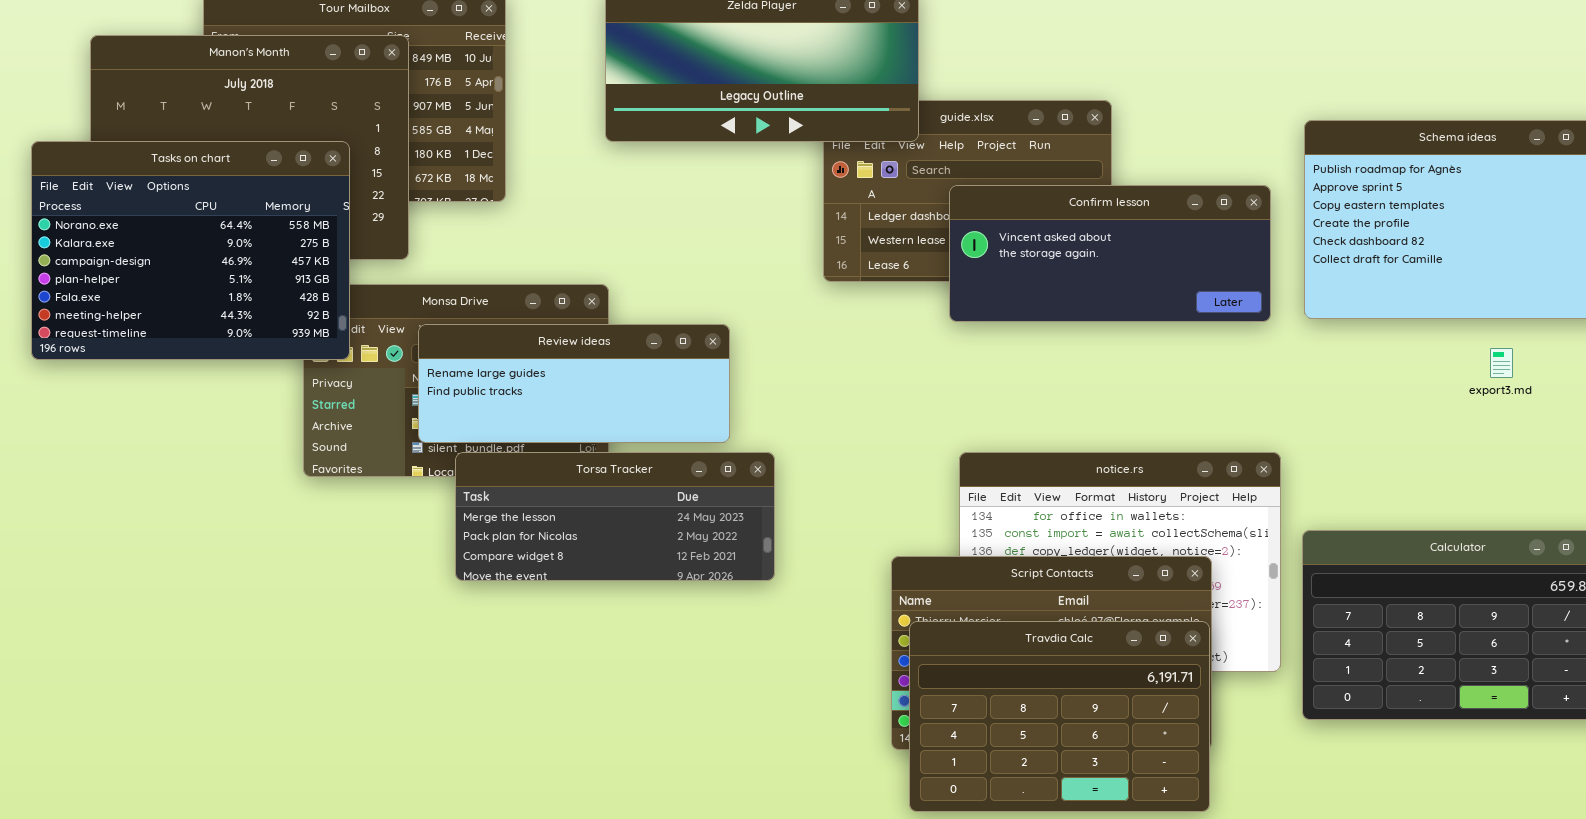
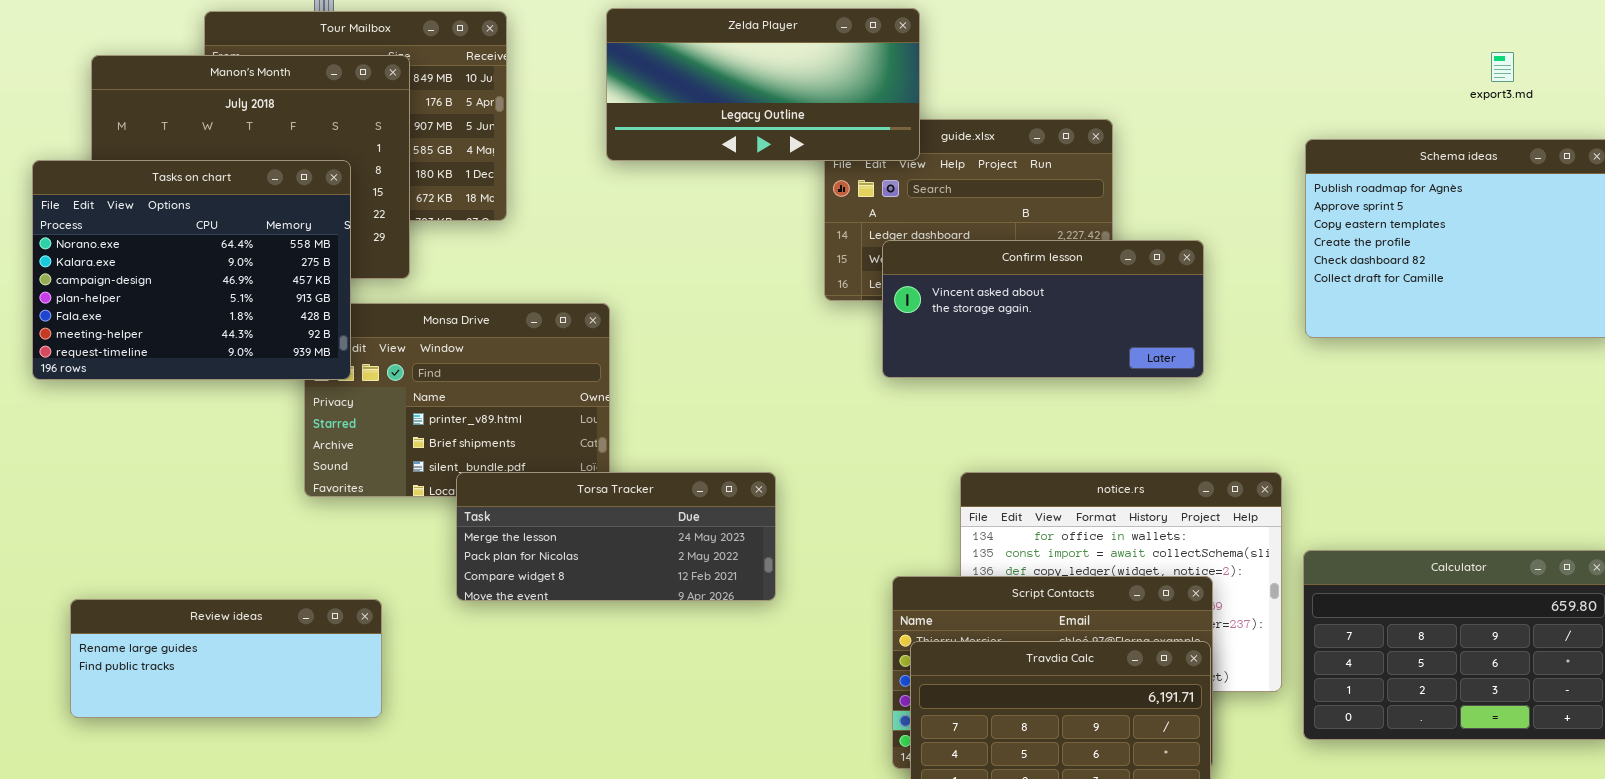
Confirm lesson: [949,185,1271,322] -> [882,240,1204,378], moved
Review ideas: [418,324,730,443] -> [70,599,382,718], moved
export3.md: [1490,348,1513,378] -> [1491,52,1514,82], moved

